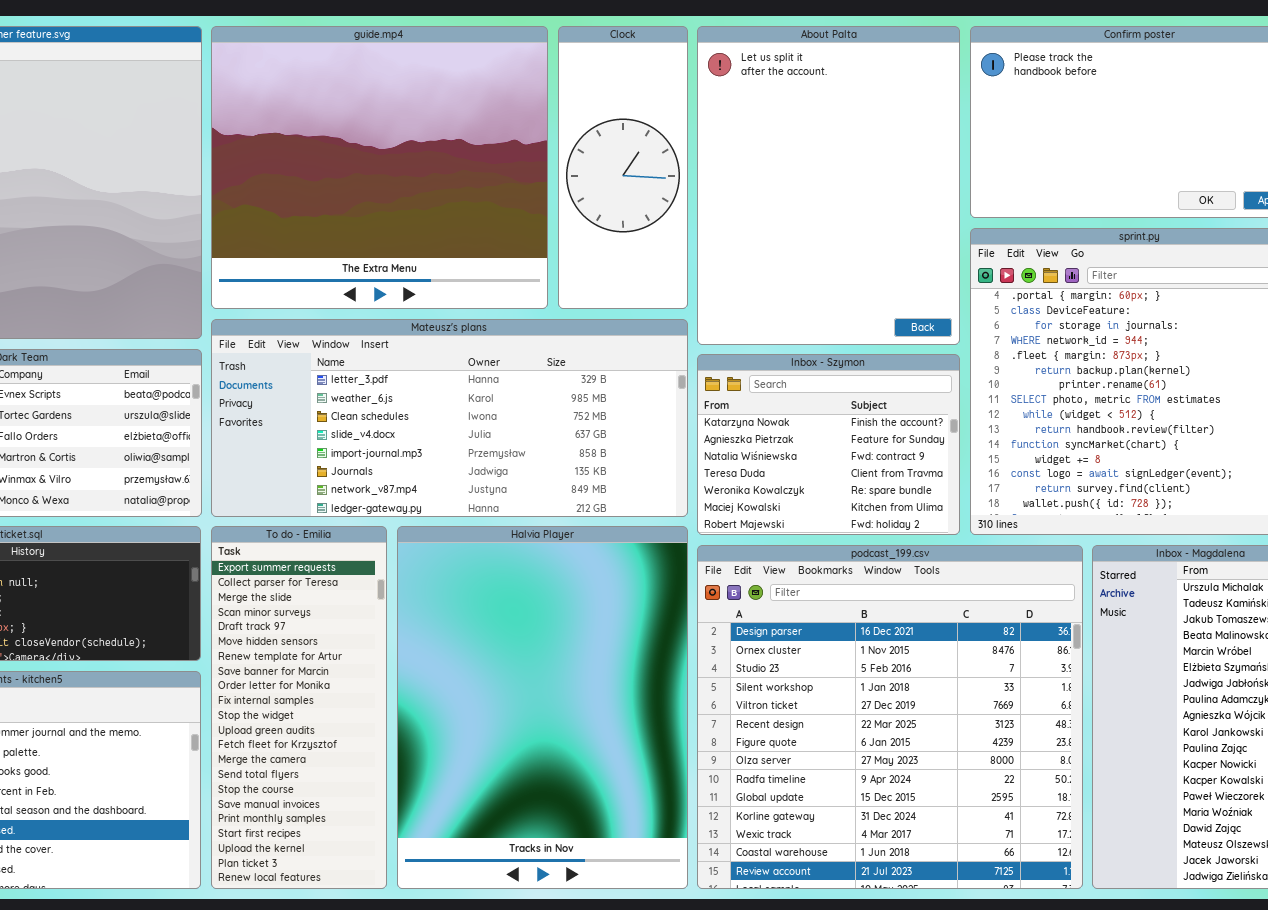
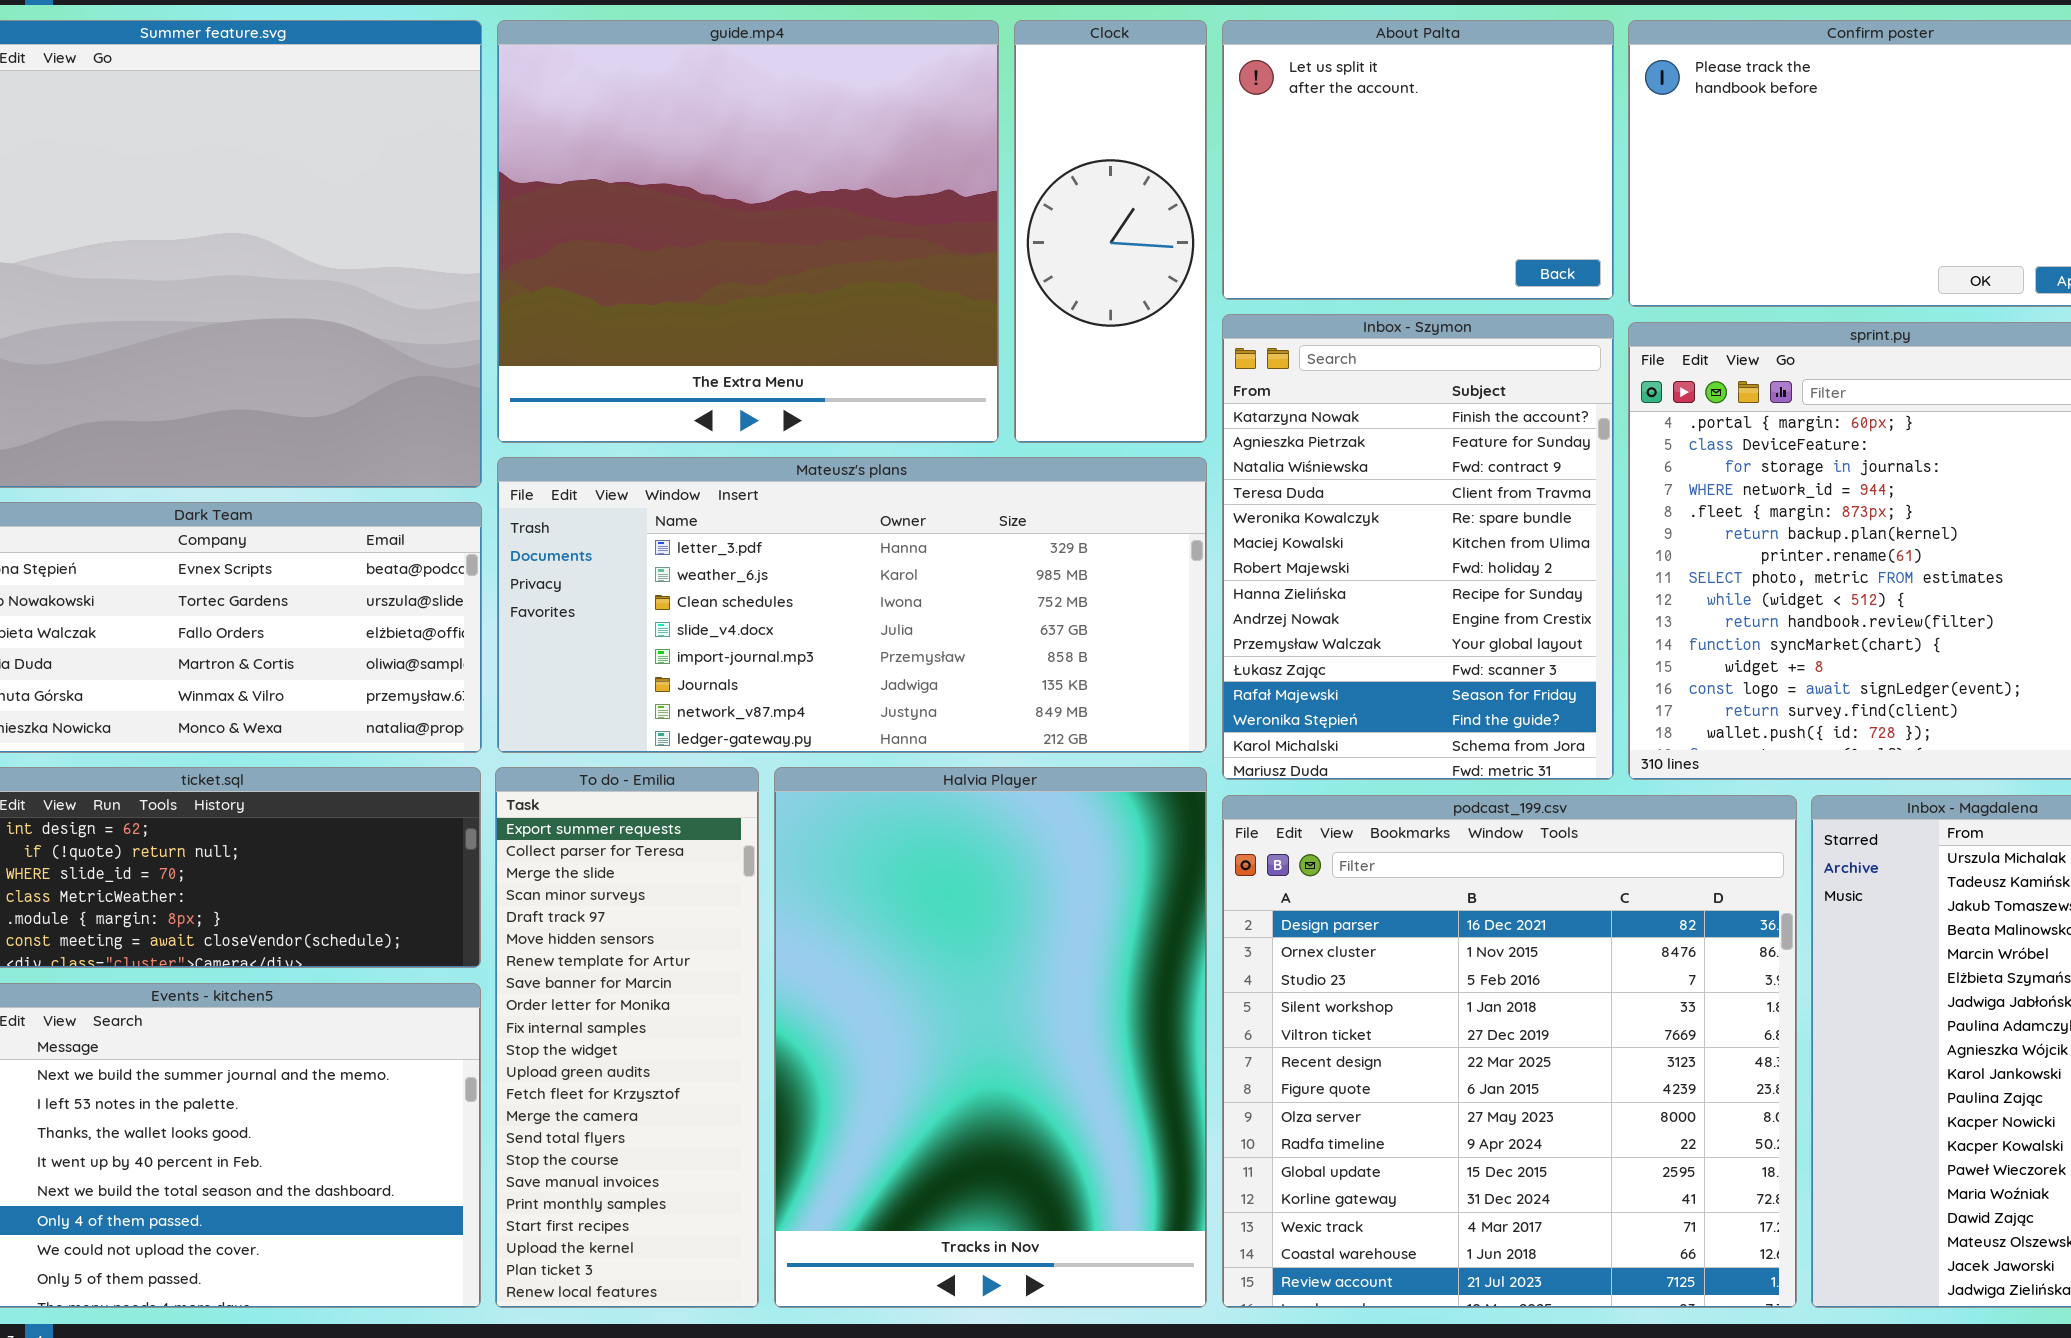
About Palta: [697,26,960,345] -> [1222,20,1614,300], resized
Inbox - Szymon: [697,354,960,535] -> [1222,314,1614,780], resized

